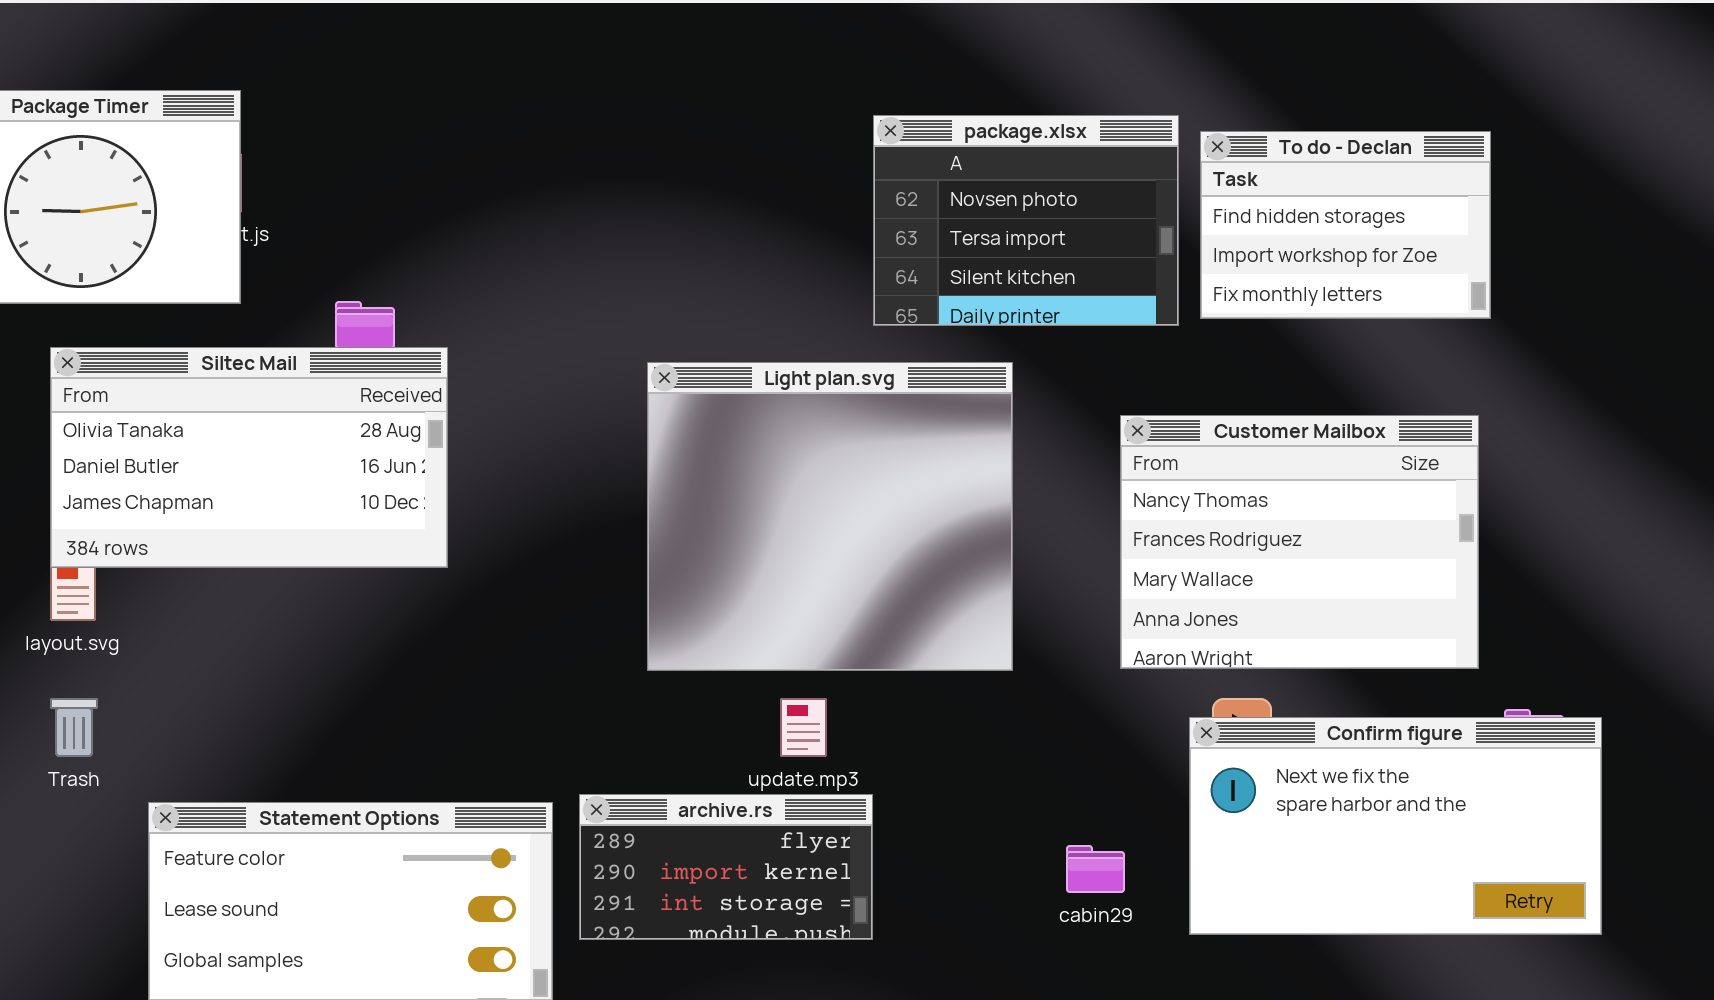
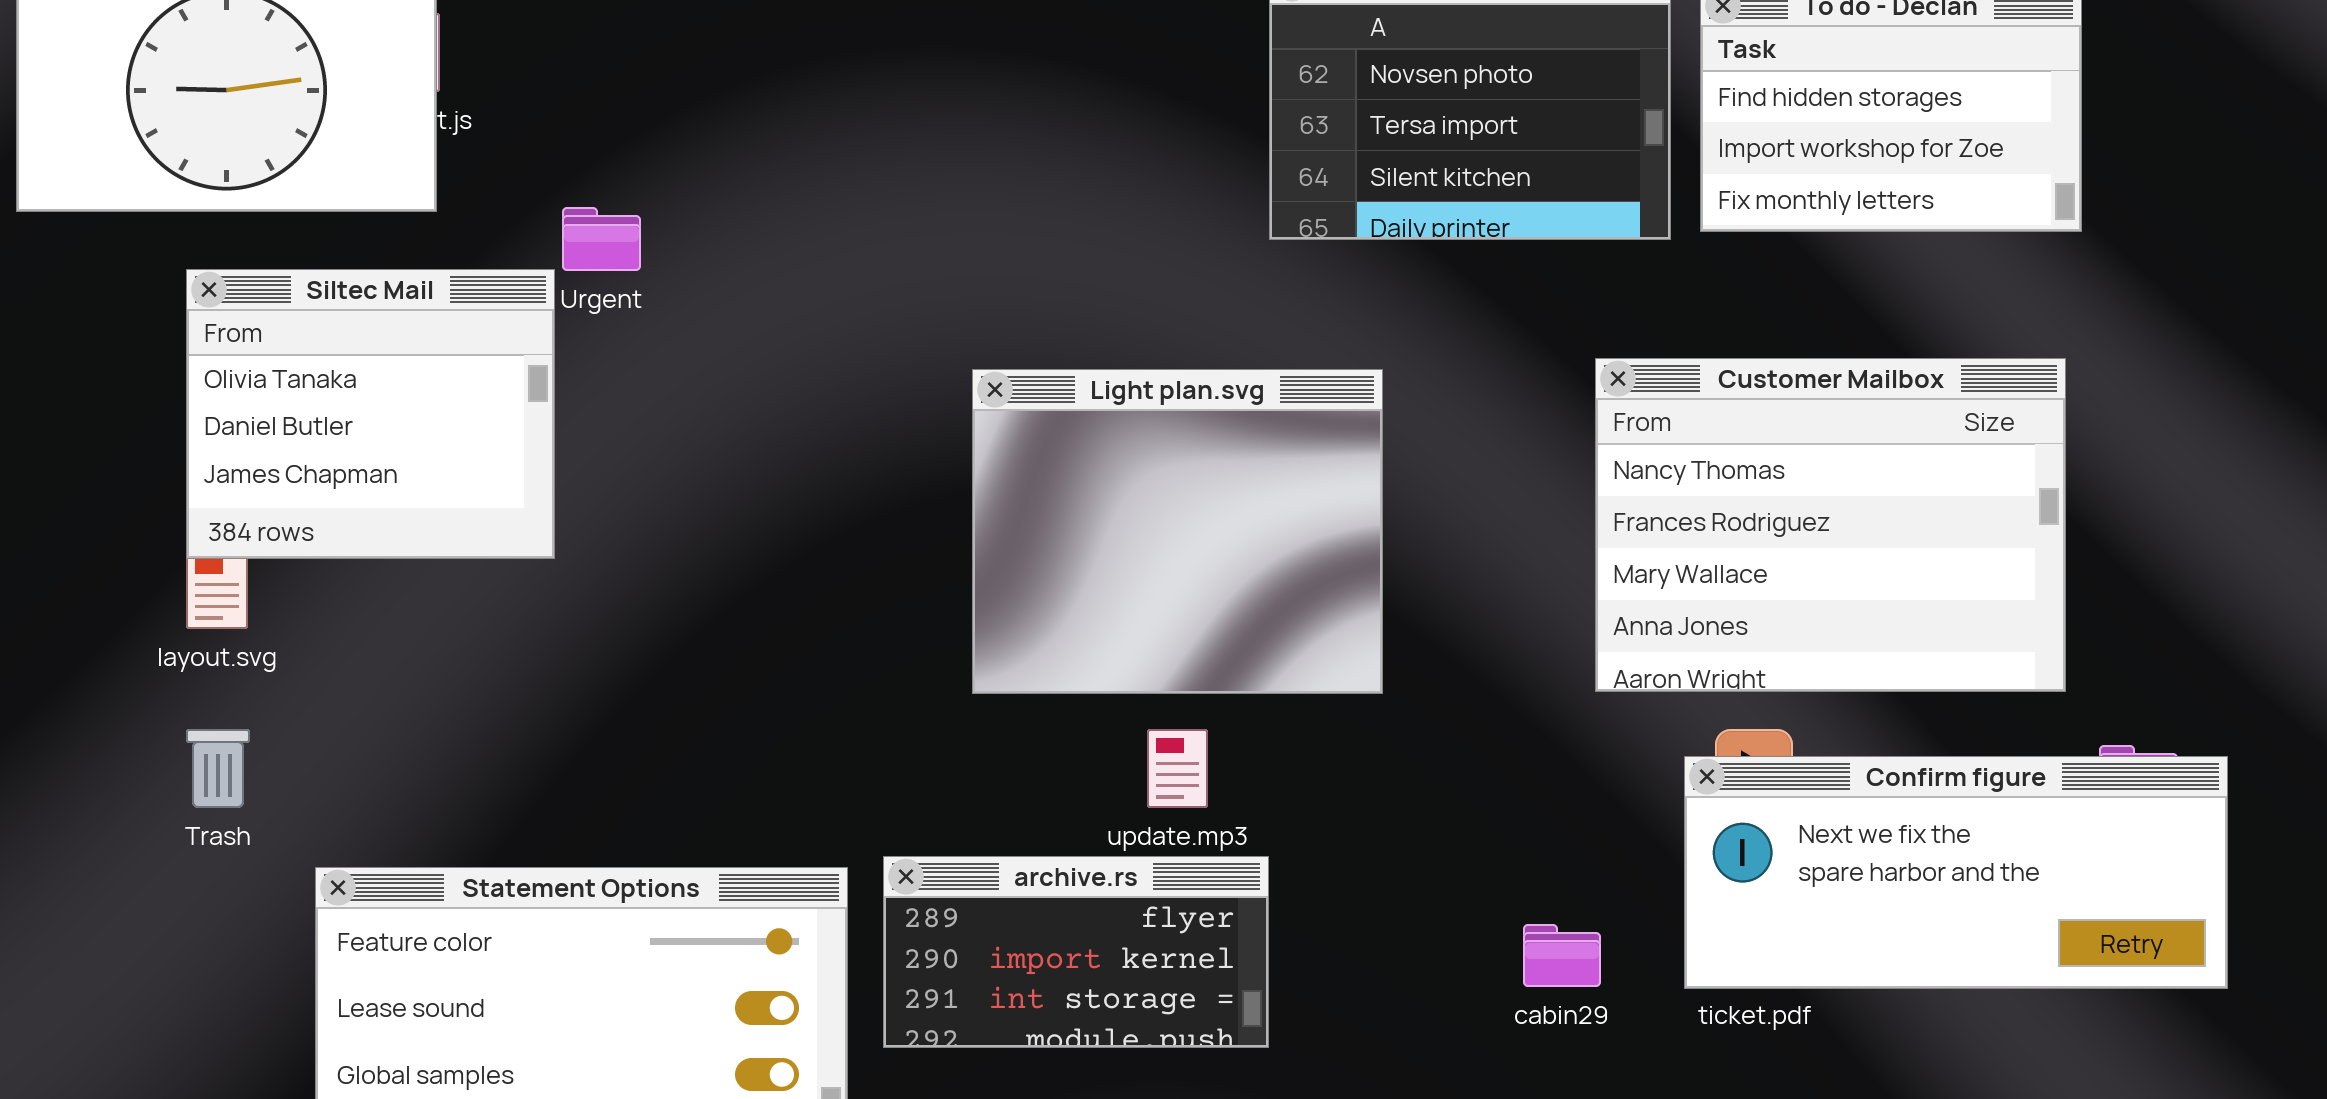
Siltec Mail: [50,347,448,568] -> [186,269,555,559], resized
Light plan.svg: [647,362,1013,671] -> [972,369,1383,694], resized
Confirm figure: [1189,717,1602,935] -> [1684,756,2228,989], resized

